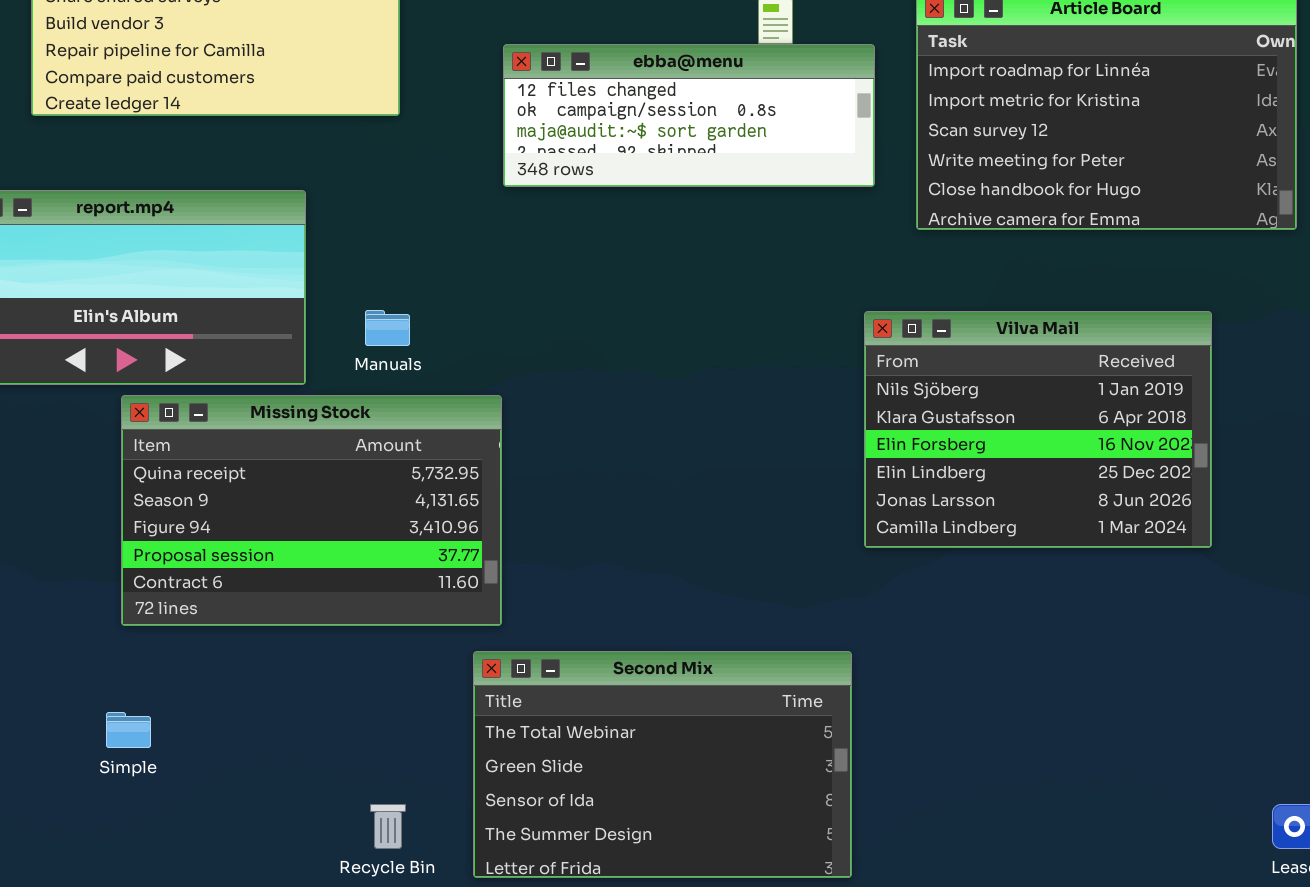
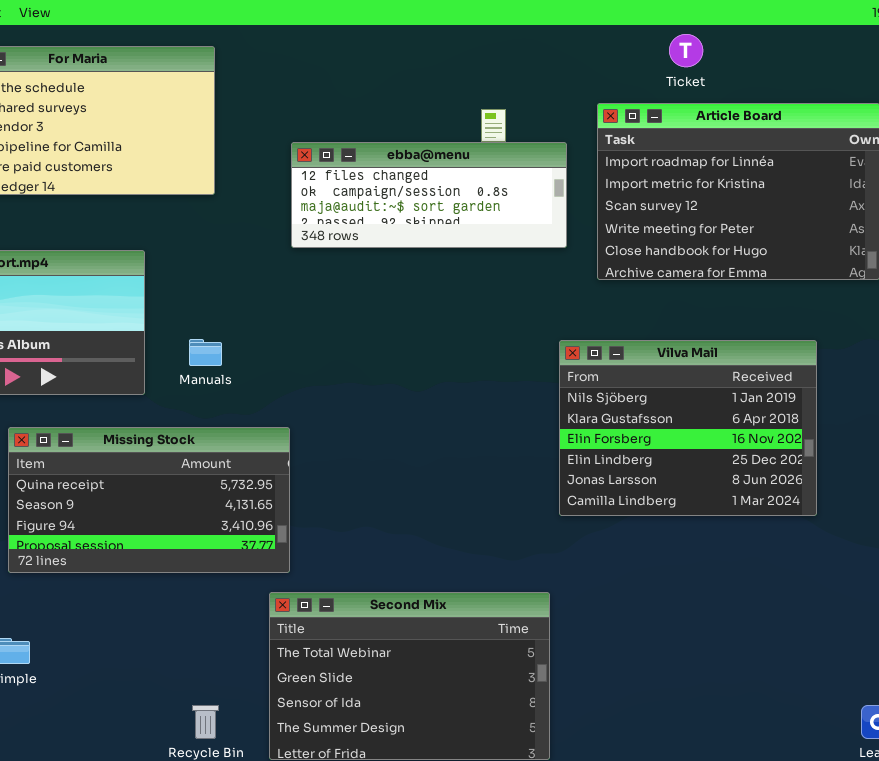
Missing Stock: [121,395,502,626] -> [8,427,290,573], resized

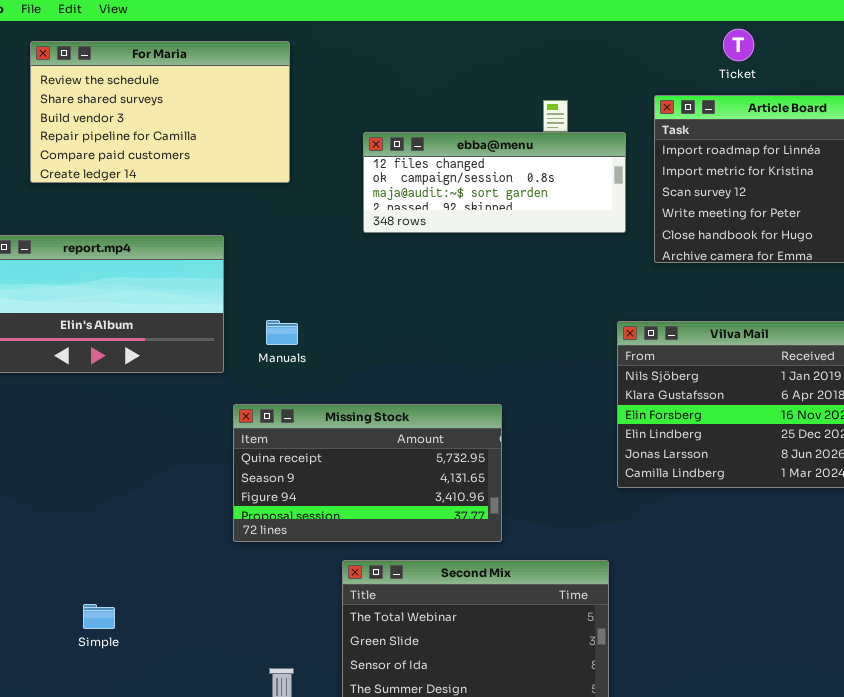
Missing Stock: [8,427,290,573] -> [233,404,502,542], moved

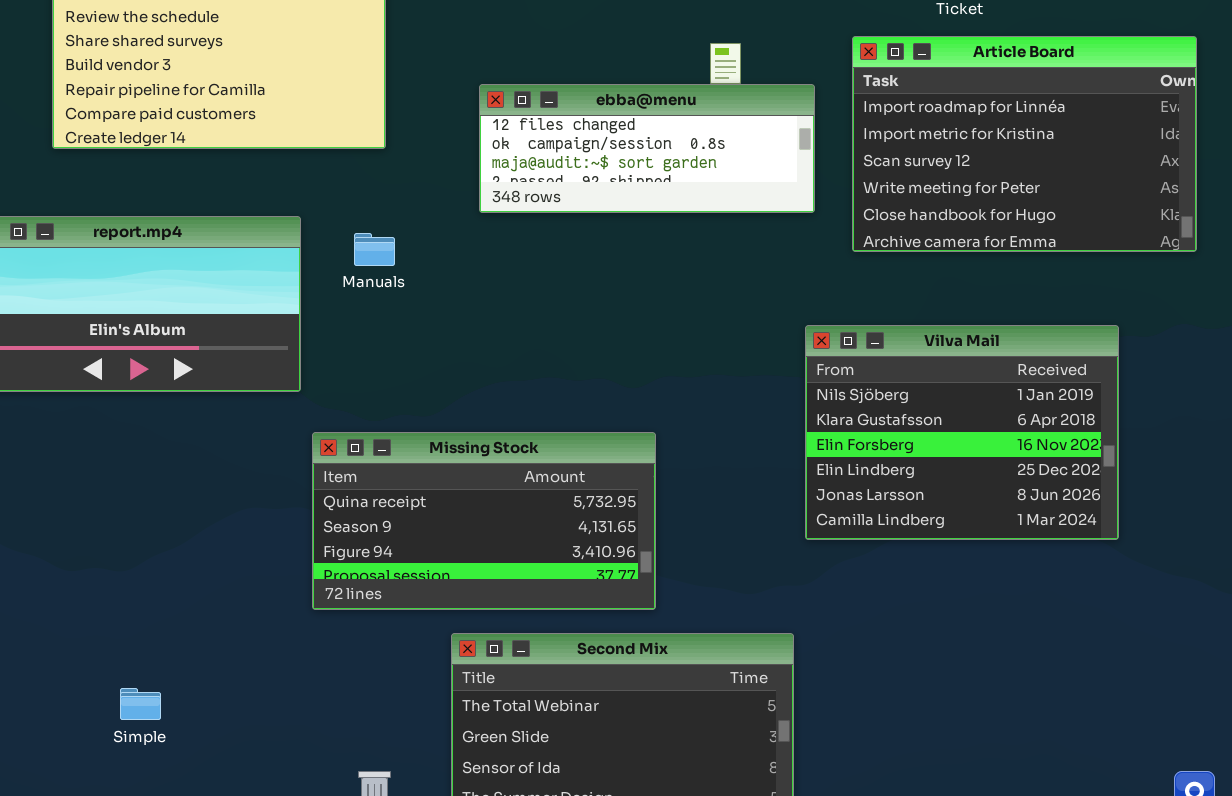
Manuals: [266,320,298,345] -> [354,233,395,266], moved

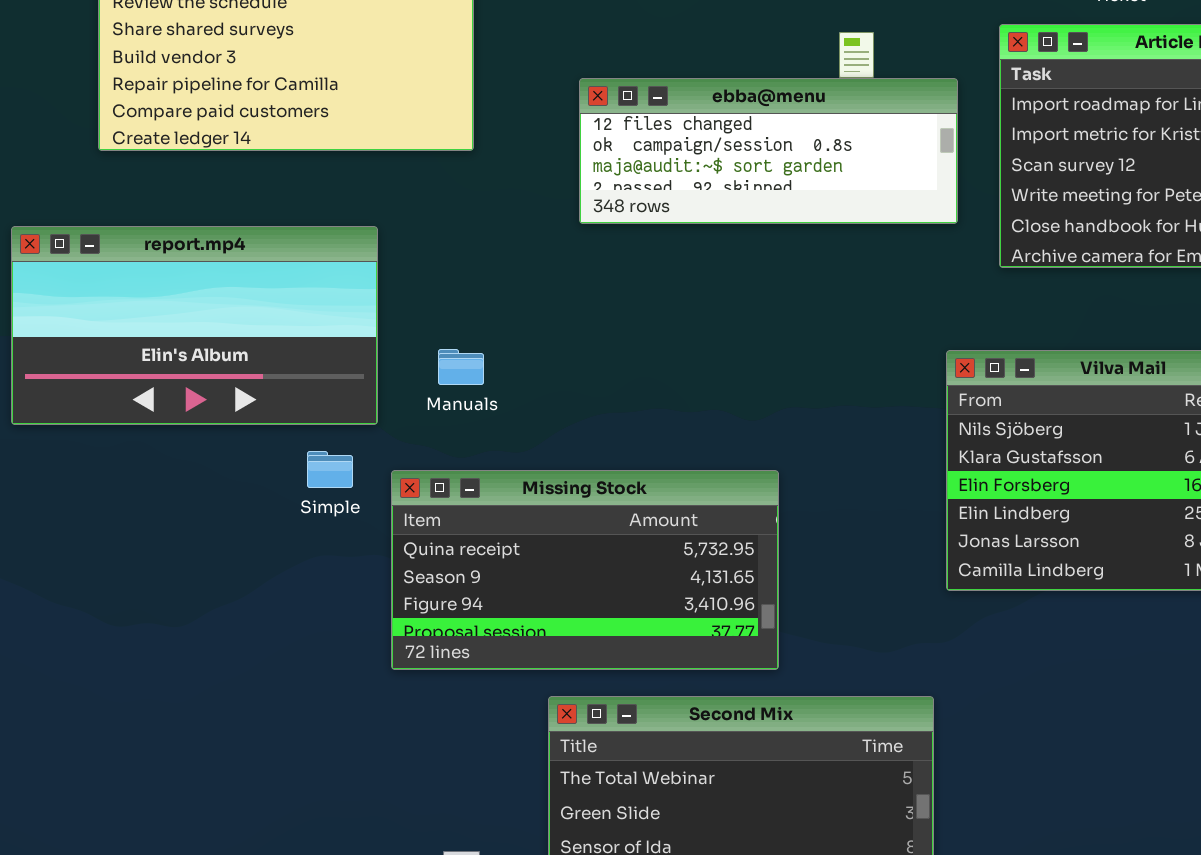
Manuals: [354,233,395,266] -> [438,349,484,385], moved
Simple: [120,688,161,720] -> [307,451,353,488], moved

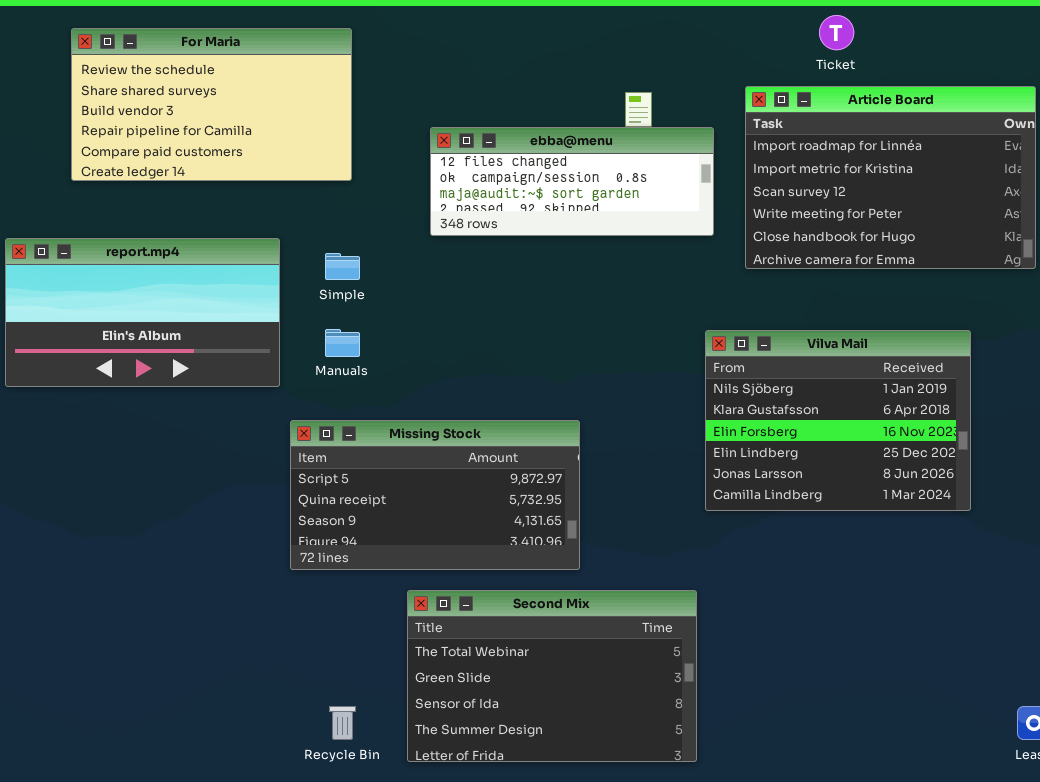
Simple: [307,451,353,488] -> [325,253,360,280], moved
Missing Stock: [391,470,779,670] -> [290,420,580,570], scrolled up 1 row

